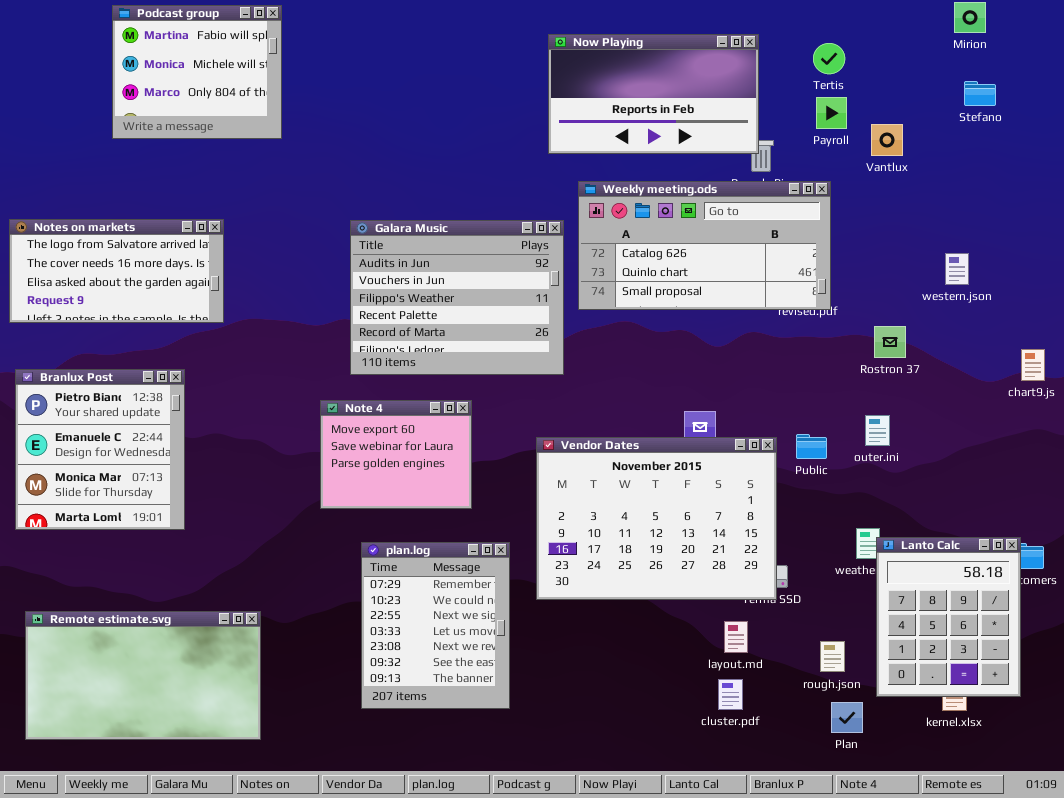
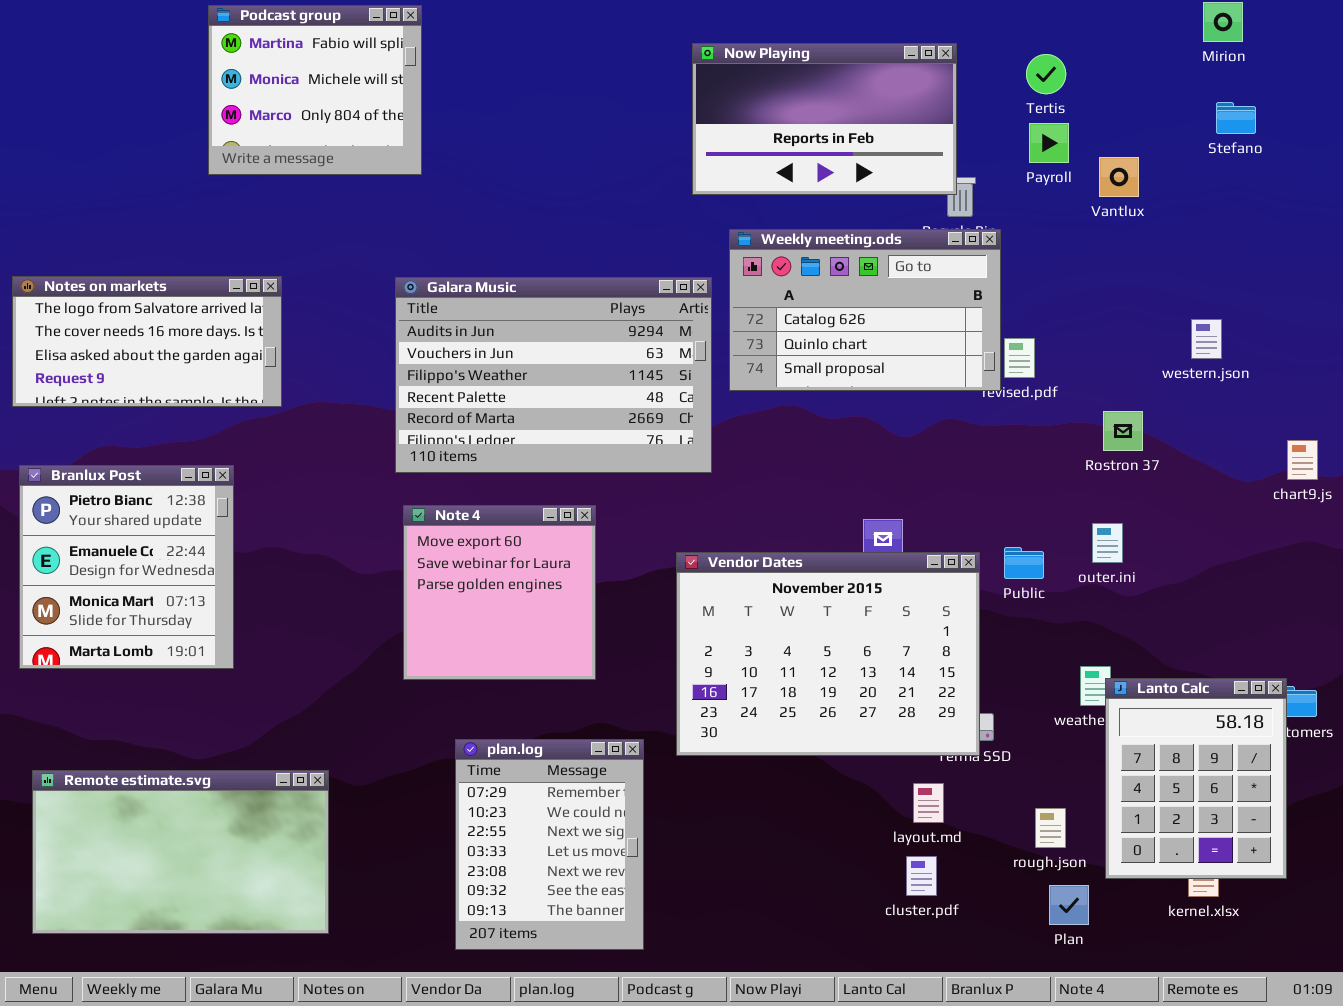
Podcast group: [112,5,282,139] -> [208,5,422,175], moved
Weekly meeting.ods: [578,181,831,310] -> [729,229,1001,391], resized
Galara Music: [350,220,564,375] -> [395,277,712,473], resized
Note 4: [320,400,472,509] -> [403,505,596,680], resized
plan.log: [361,542,510,709] -> [455,739,644,950], moved

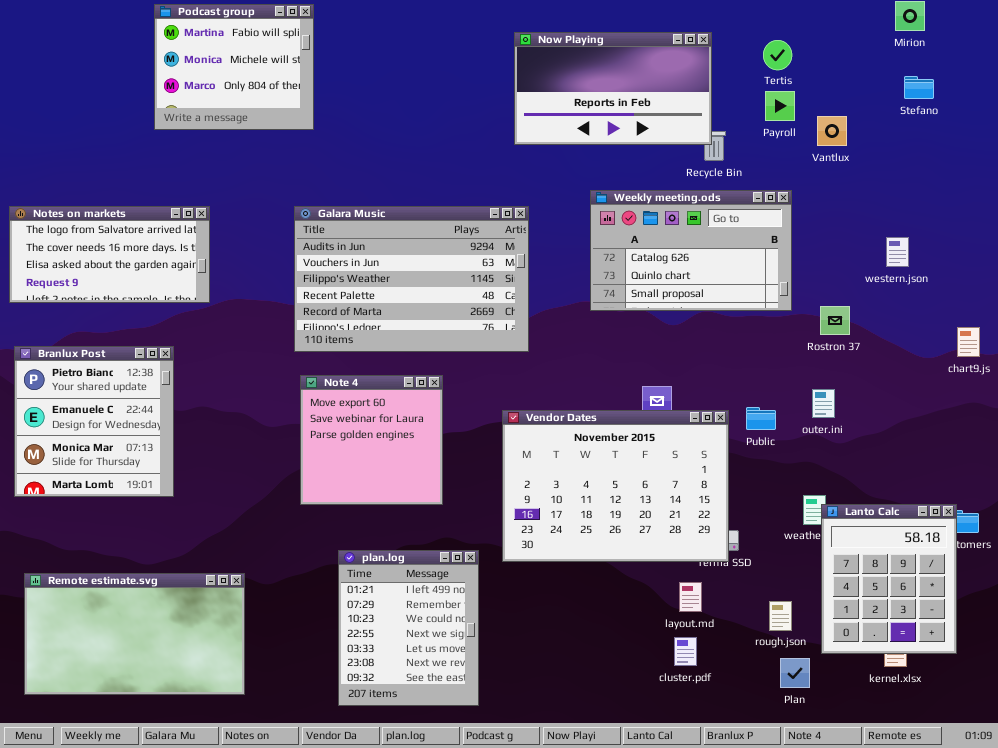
Weekly meeting.ods: [729,229,1001,391] -> [590,190,792,311], moved
plan.log: [455,739,644,950] -> [338,550,479,706], scrolled up 1 row

